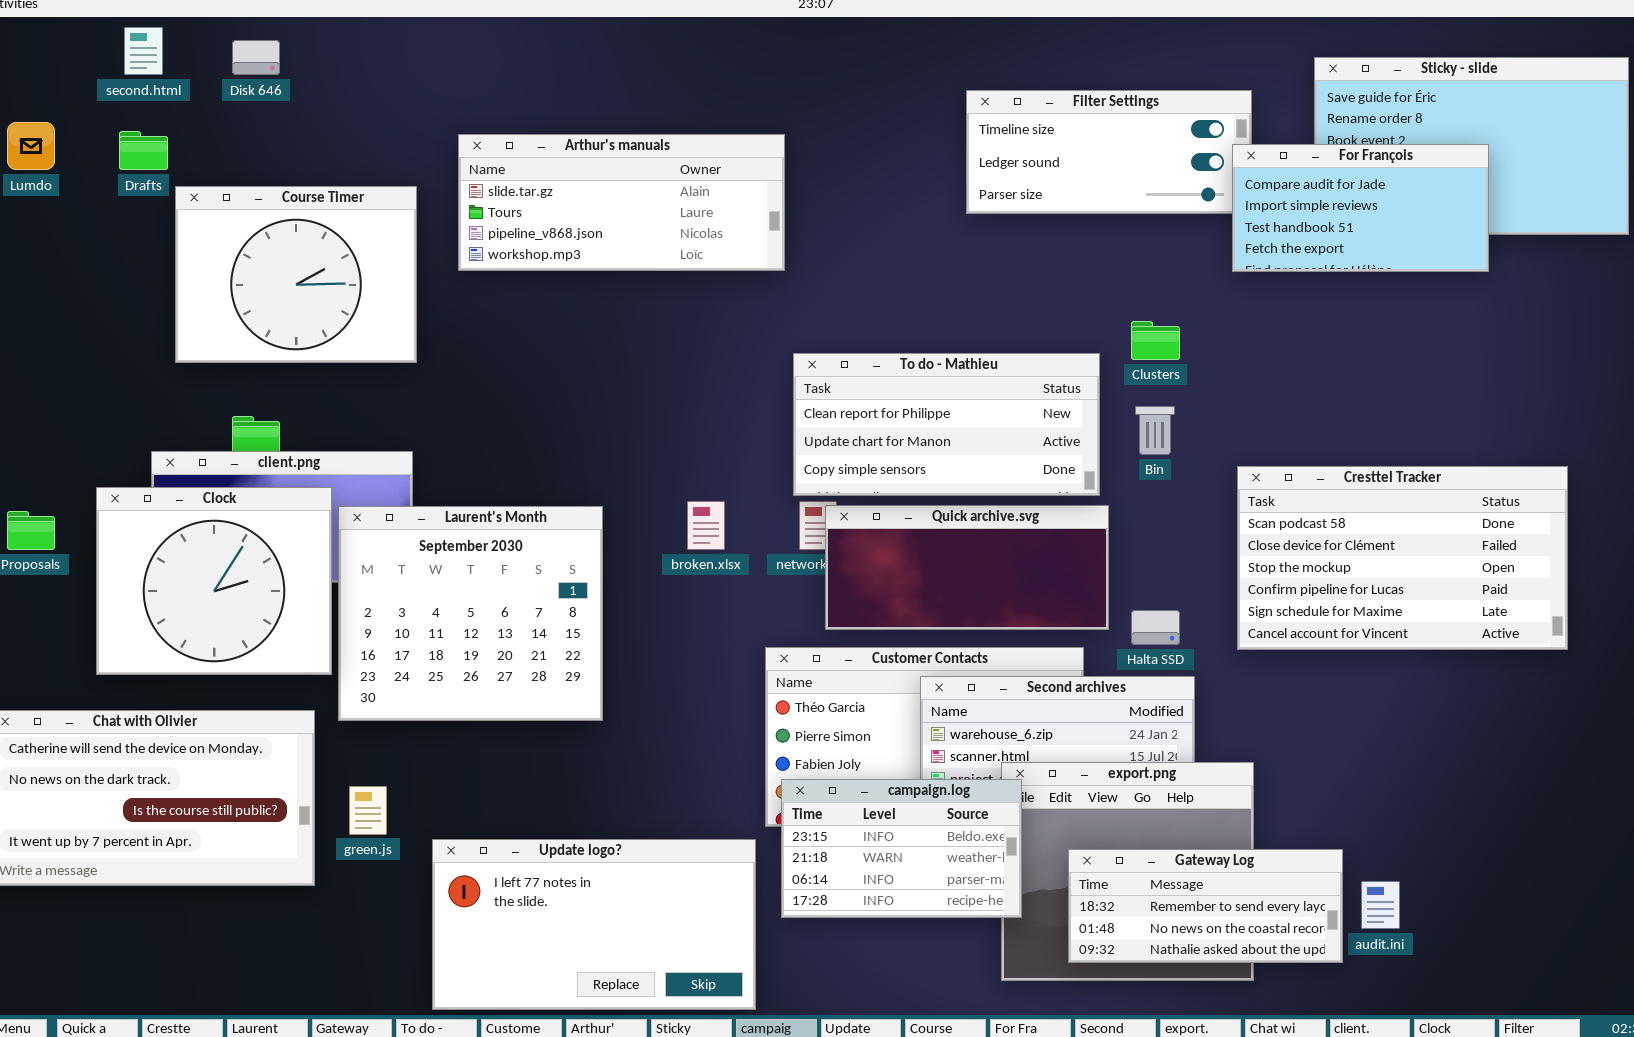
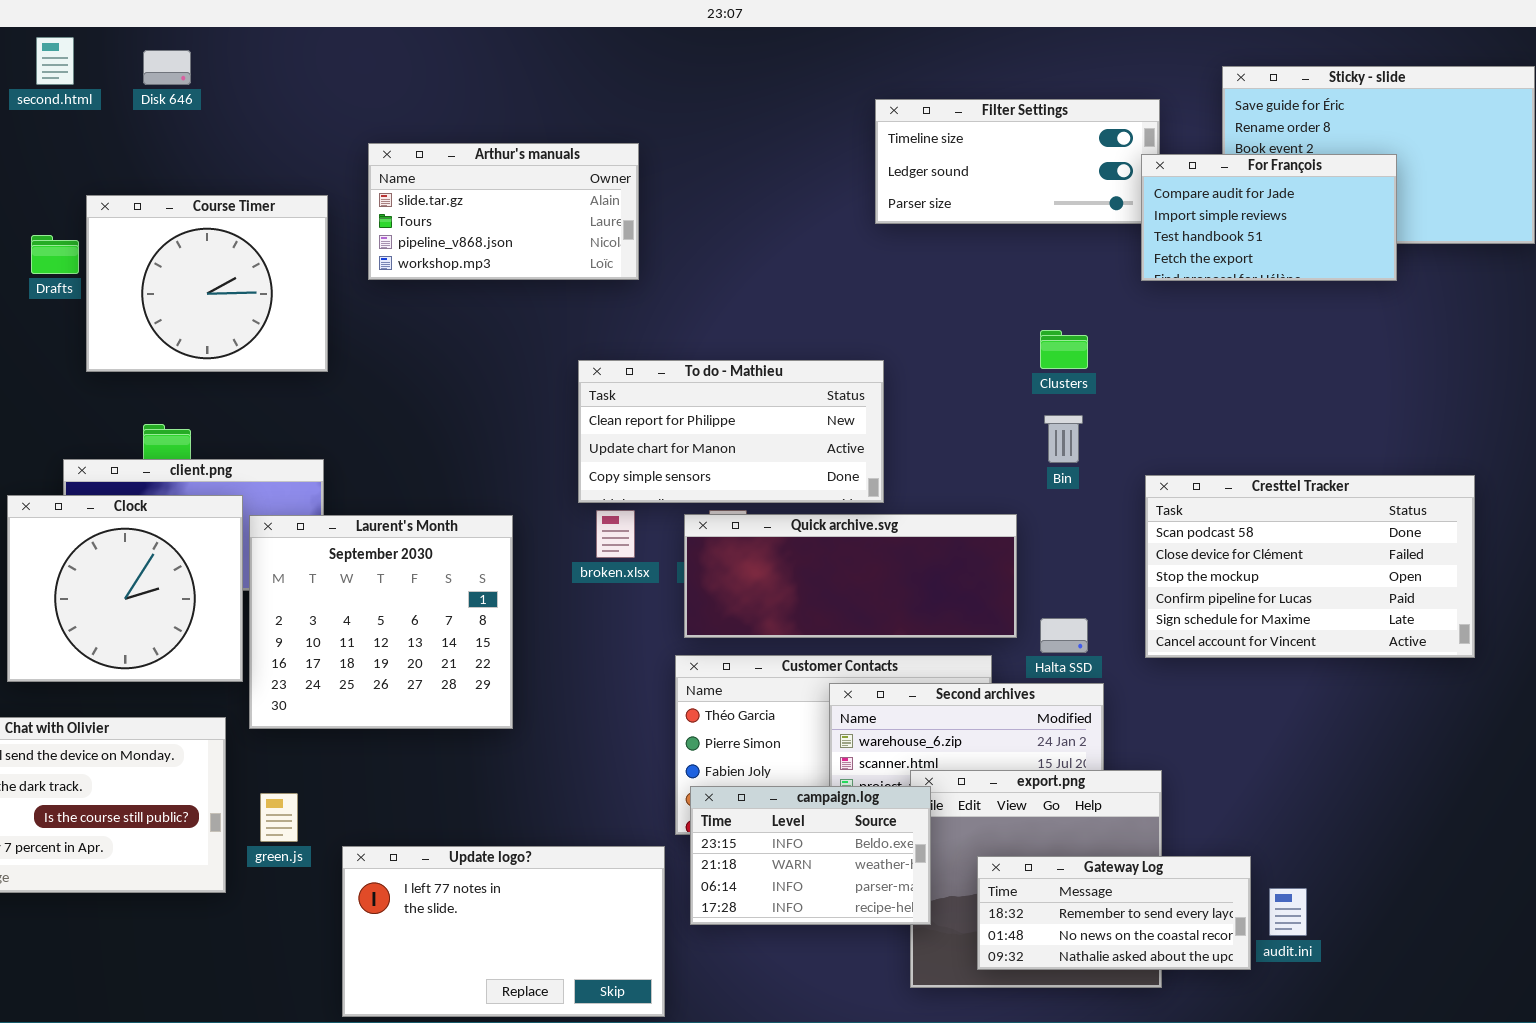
Drafts: [119,131,168,170] -> [31,235,79,274], moved
Arthur's manuals: [458,134,785,271] -> [368,143,639,280], resized
To do - Mathieu: [793,353,1100,496] -> [578,360,884,503], moved
Quick archive.svg: [825,505,1109,630] -> [684,514,1017,638], resized

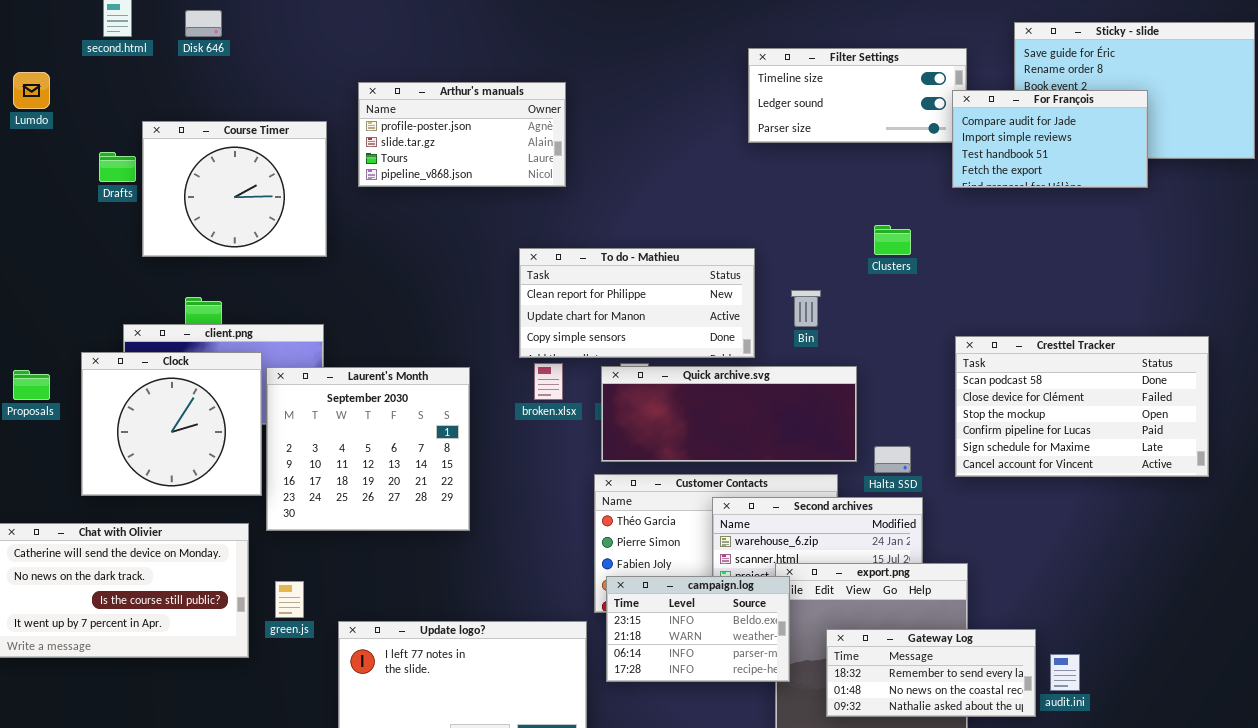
Arthur's manuals: [368,143,639,280] -> [358,82,566,187], scrolled up 1 row
Bin: [1044,415,1083,463] -> [791,290,821,327], moved

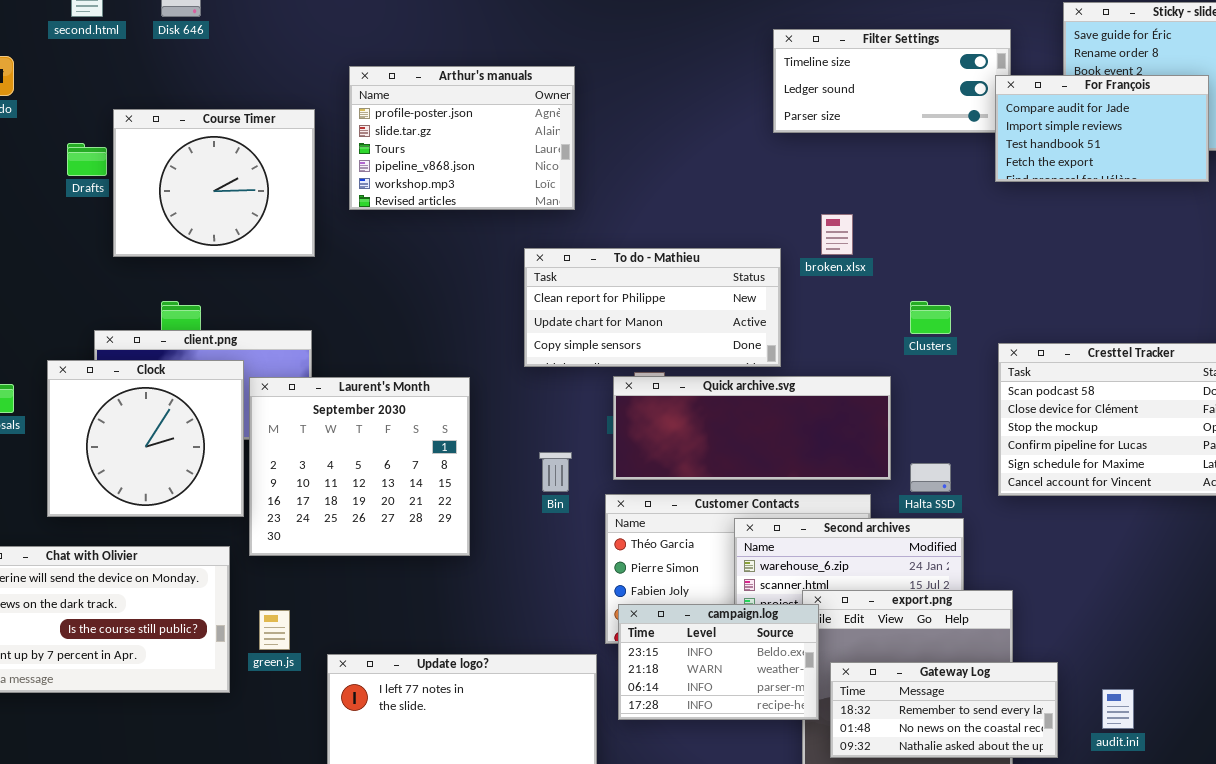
Arthur's manuals: [358,82,566,187] -> [349,66,575,210], resized
Clusters: [874,225,911,255] -> [910,301,951,334], moved
Bin: [791,290,821,327] -> [539,452,572,492], moved
broken.xlsx: [534,363,563,400] -> [821,214,853,255], moved
Gateway Log: [826,629,1036,717] -> [830,662,1058,758], moved

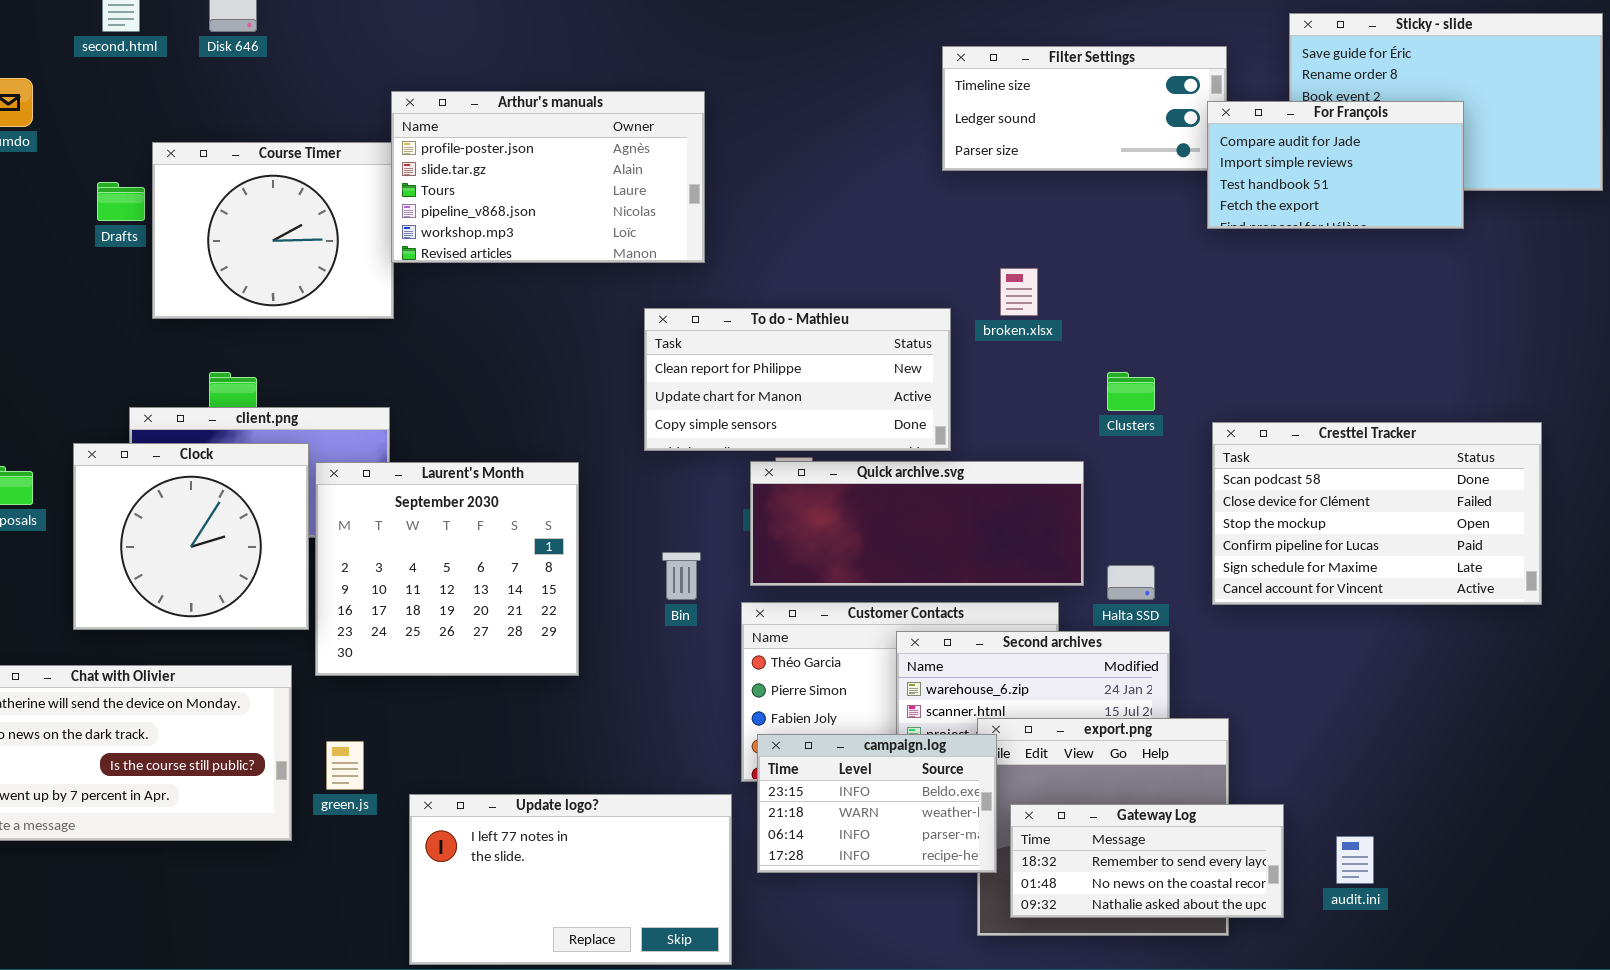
Arthur's manuals: [349,66,575,210] -> [391,91,705,263], resized

